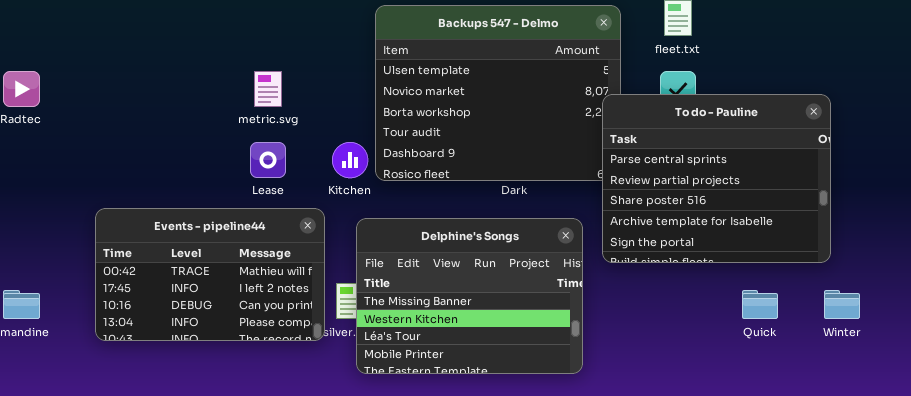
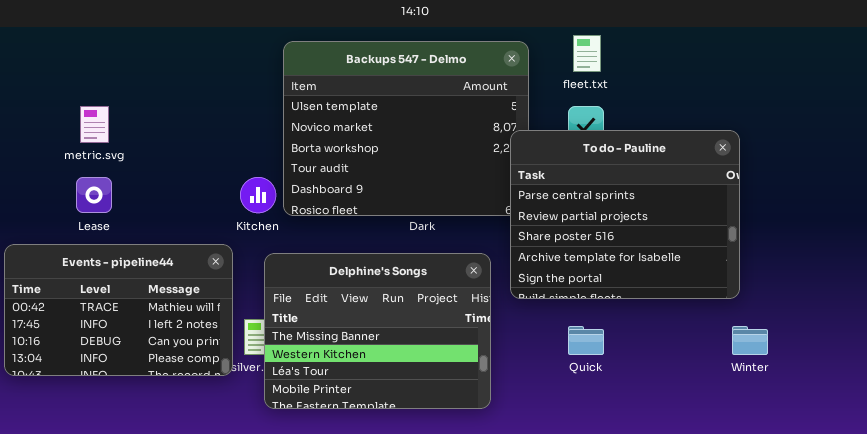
metric.svg: [254,71,282,107] -> [80,106,109,143], moved
Lease: [250,142,286,178] -> [76,177,112,213], moved
Quick: [742,290,778,319] -> [568,326,604,355], moved

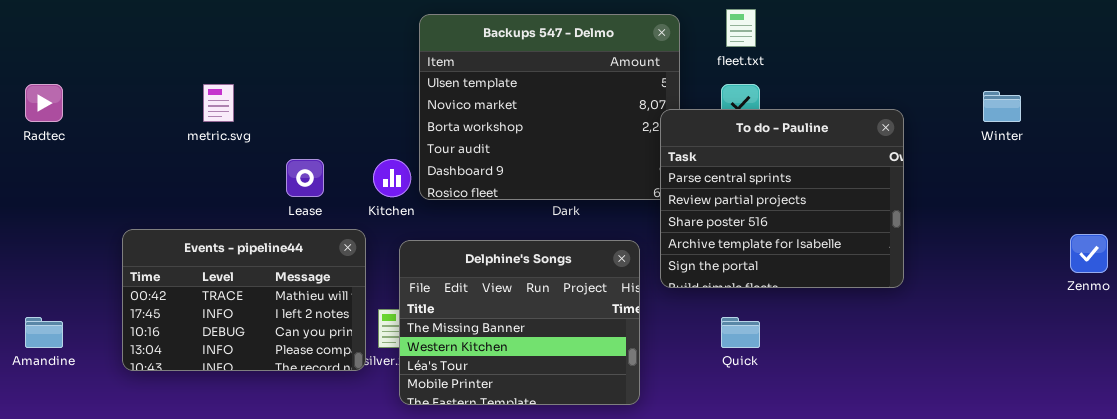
Lease: [76,177,112,213] -> [286,159,324,197], moved
Winter: [732,326,768,355] -> [983,91,1021,122], moved

